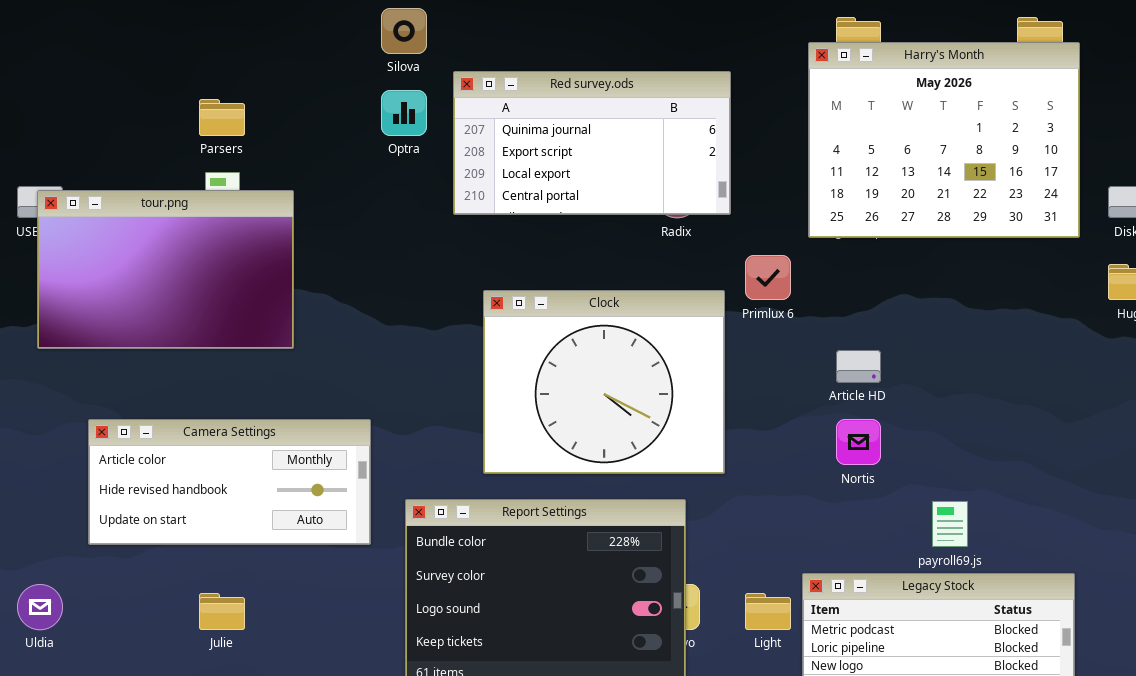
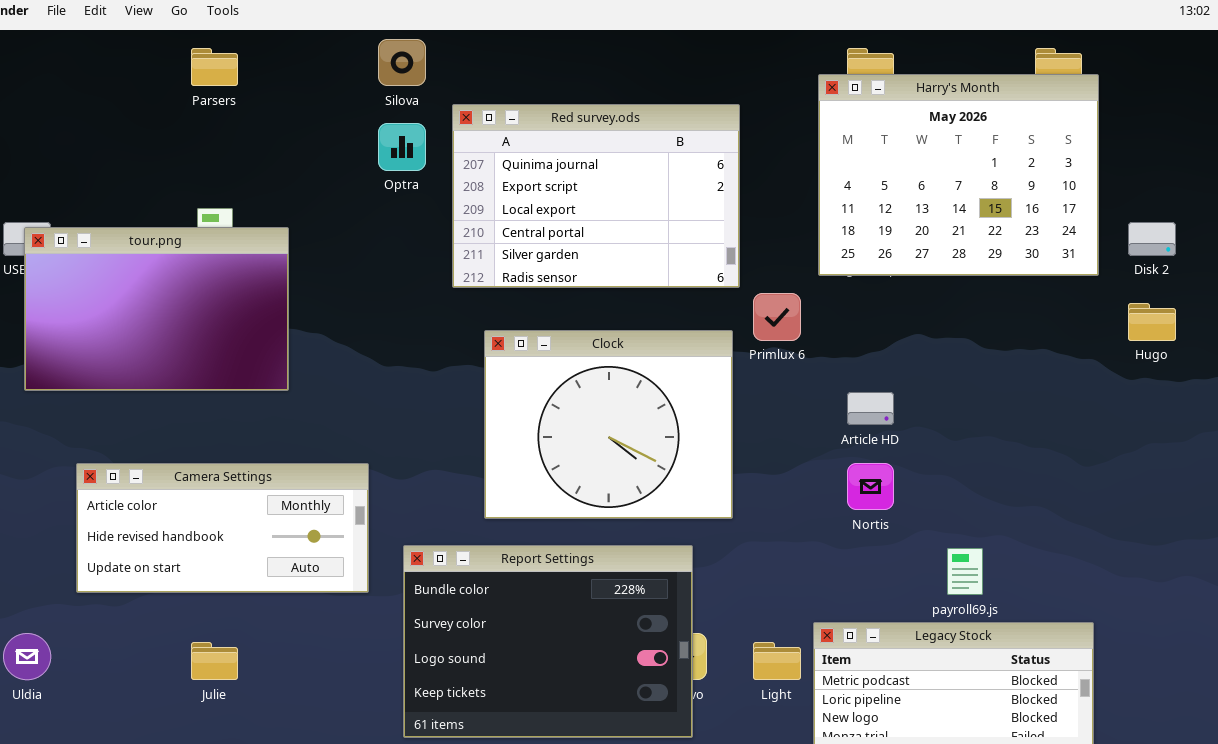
Red survey.ods: [453,71,731,215] -> [452,104,740,288], resized
Parsers: [199,99,245,136] -> [191,48,238,86], moved

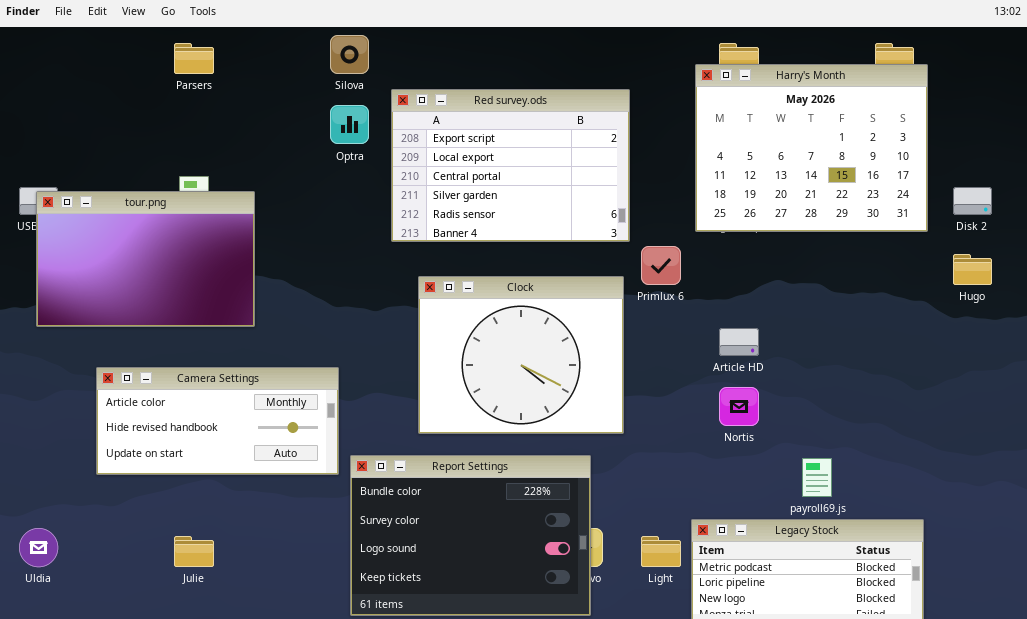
Red survey.ods: [452,104,740,288] -> [391,89,630,242], scrolled down 1 row
Camera Settings: [76,463,369,593] -> [96,367,339,475], moved

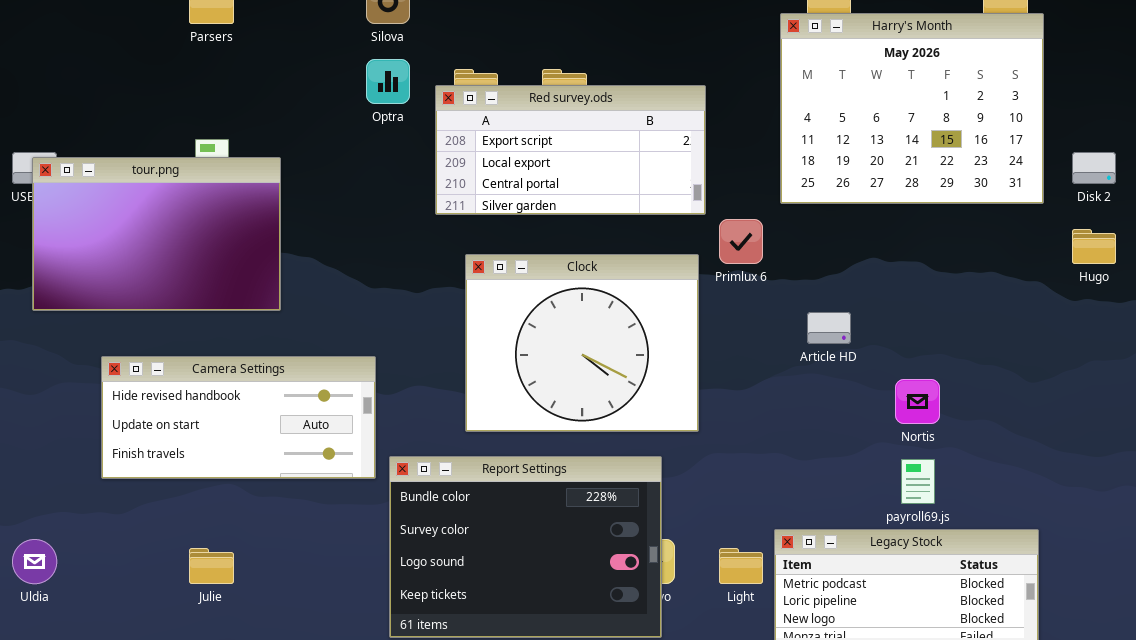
Red survey.ods: [391,89,630,242] -> [435,85,706,215], resized
Camera Settings: [96,367,339,475] -> [101,356,376,479], scrolled down 1 row
Nortis: [719,387,759,426] -> [895,379,940,424], moved

